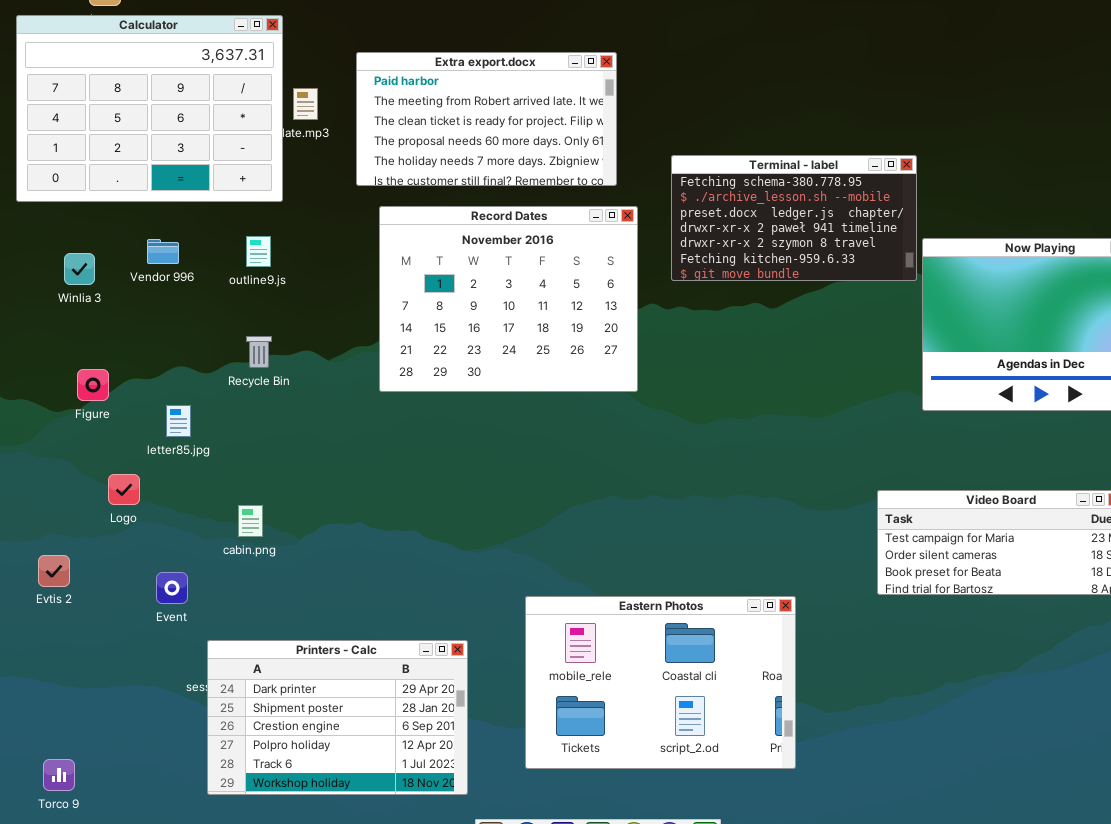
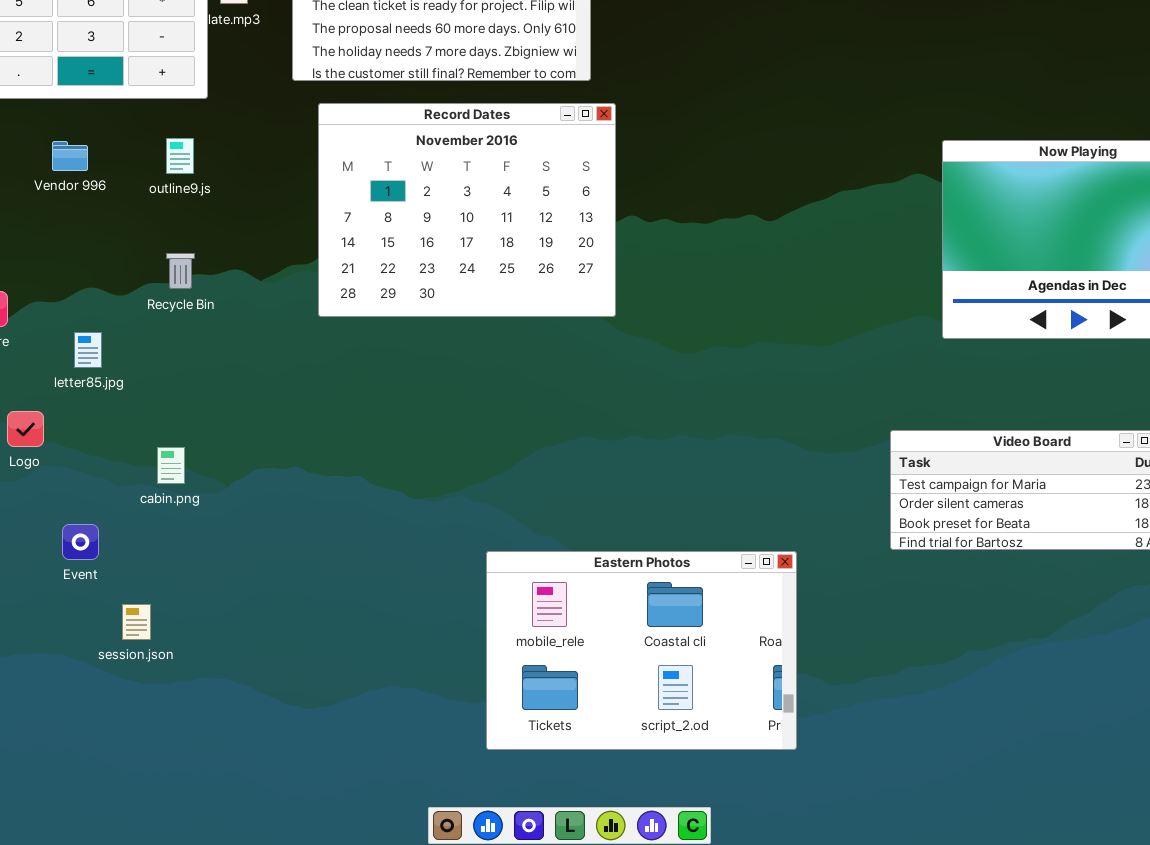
Terminal - label: [671,155,917,281] -> none, closed
Printers - Calc: [207,640,468,795] -> none, closed

